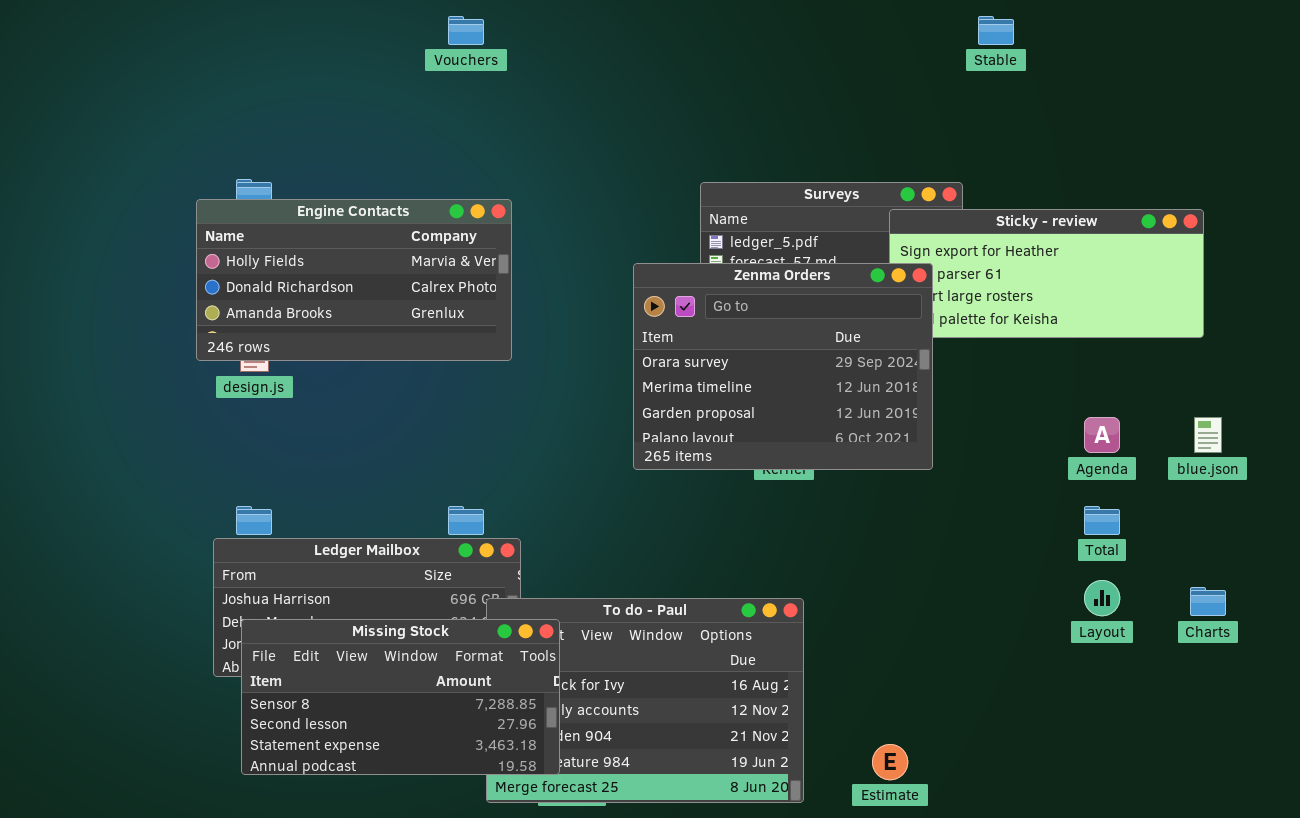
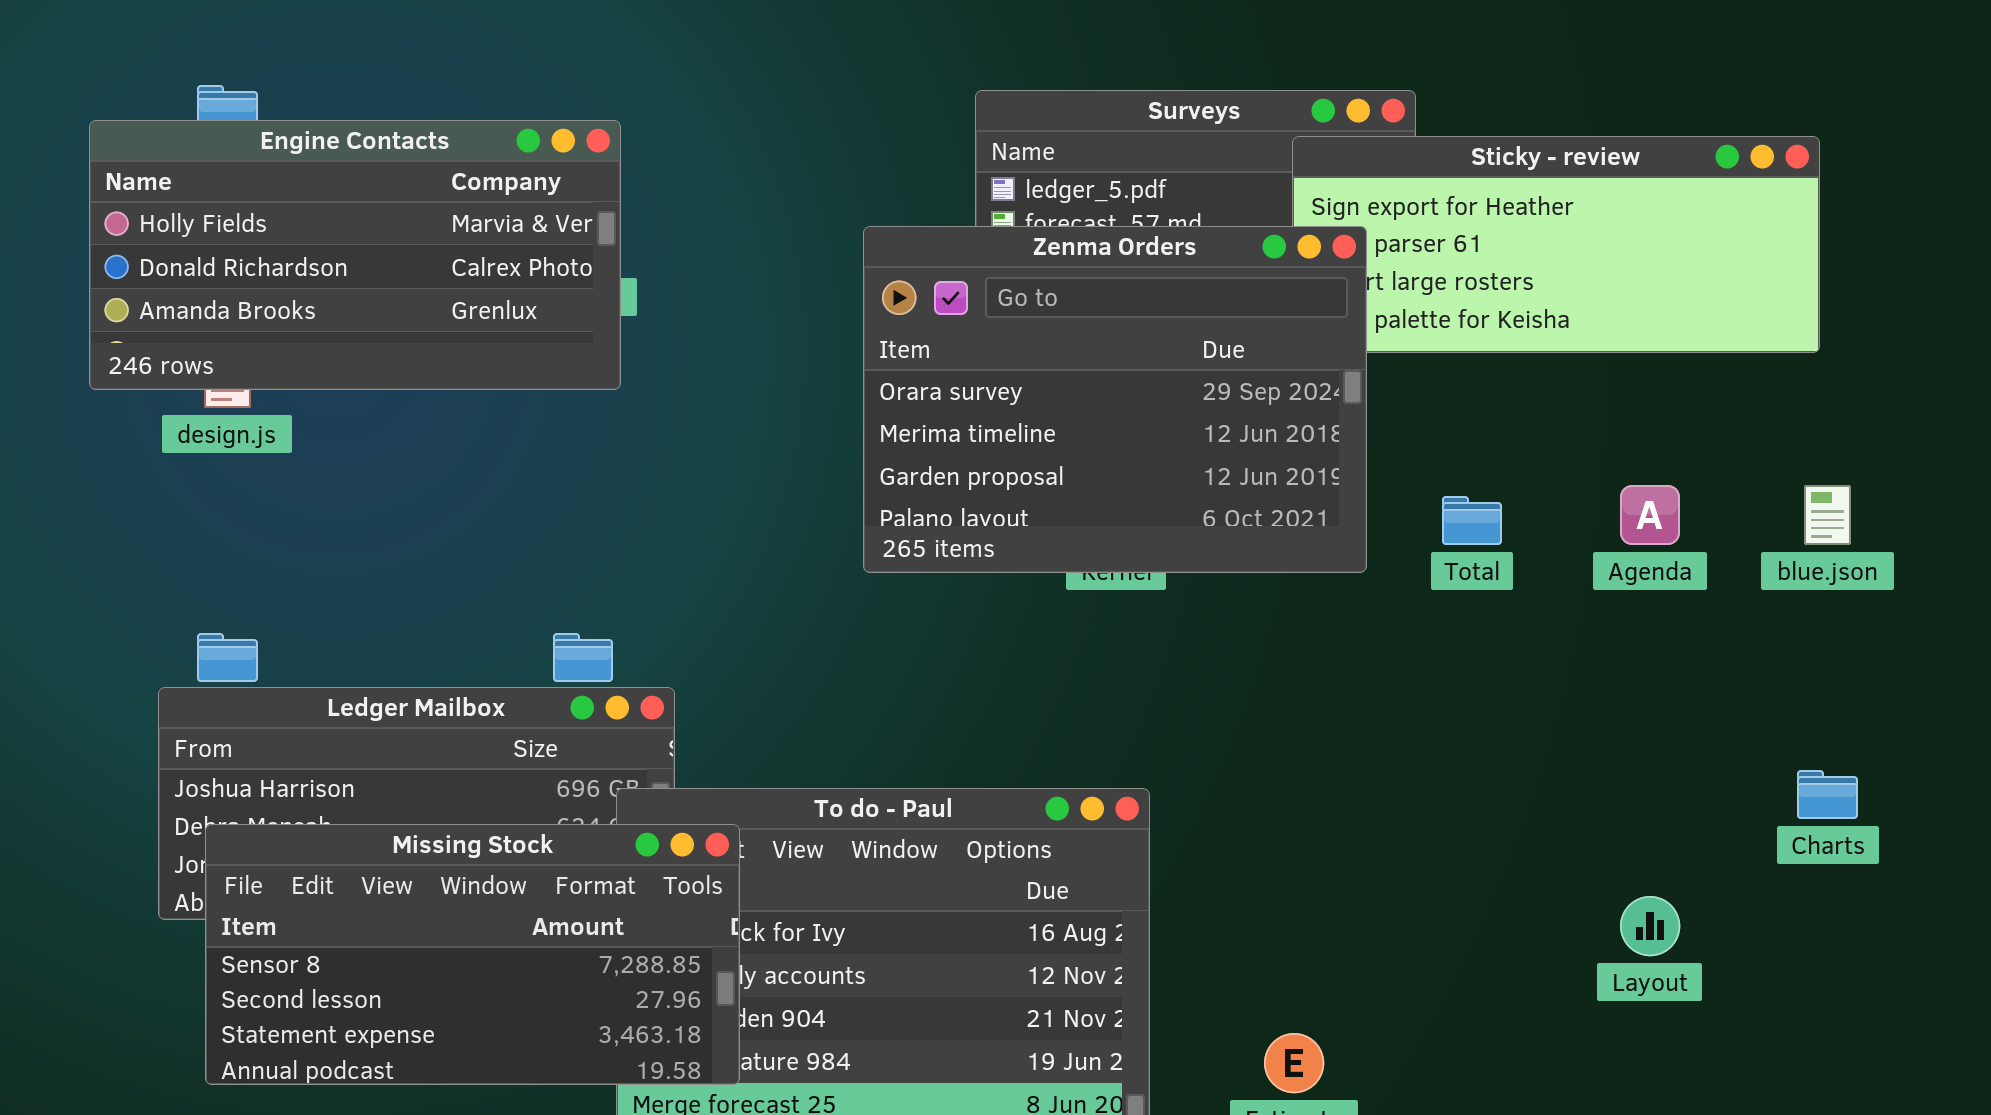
Engine Contacts: [196,199,512,361] -> [89,120,621,390], moved
Total: [1084,506,1120,535] -> [1442,496,1502,545], moved
Layout: [1084,580,1120,616] -> [1620,896,1680,956], moved

